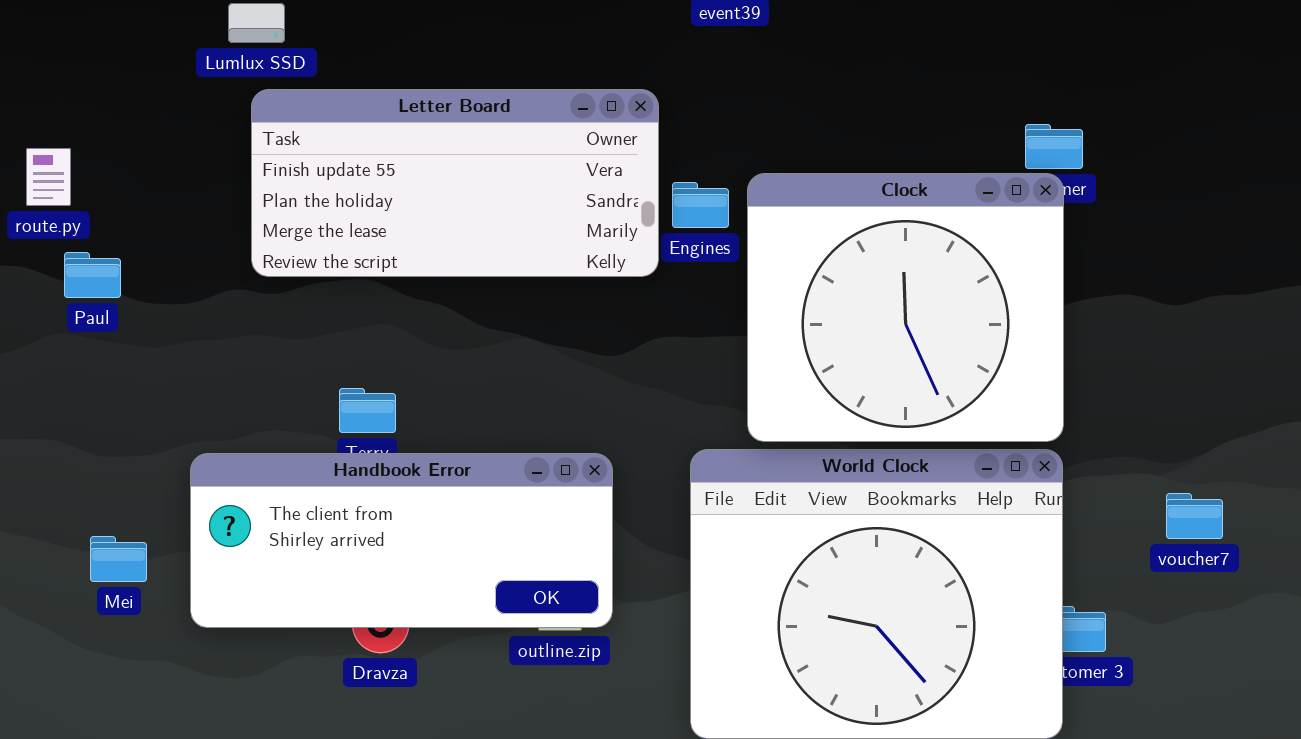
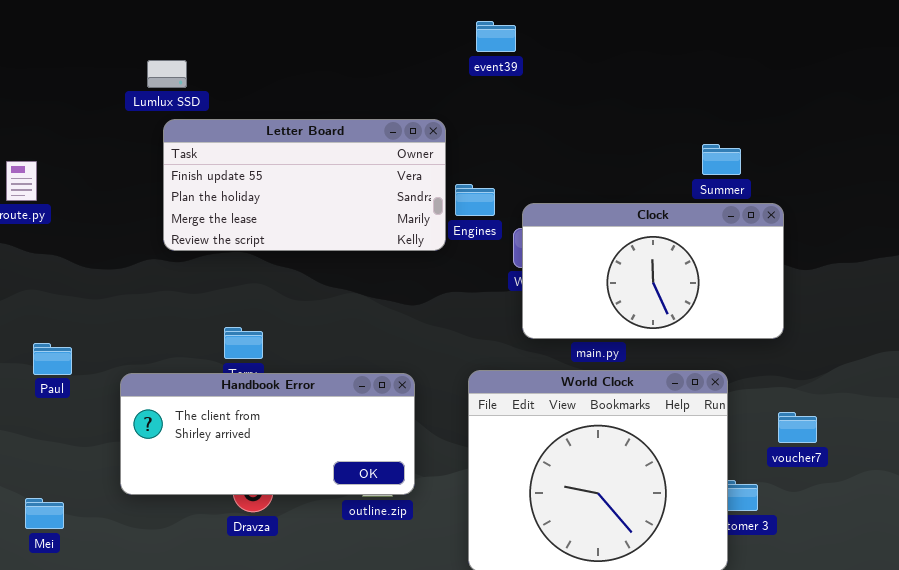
Clock: [747,173,1064,442] -> [522,203,784,339], moved, resized
Paul: [64,252,121,298] -> [33,343,72,375], moved
voucher7: [1166,493,1223,539] -> [778,412,817,443], moved
Mei: [90,536,147,582] -> [25,498,64,529], moved

